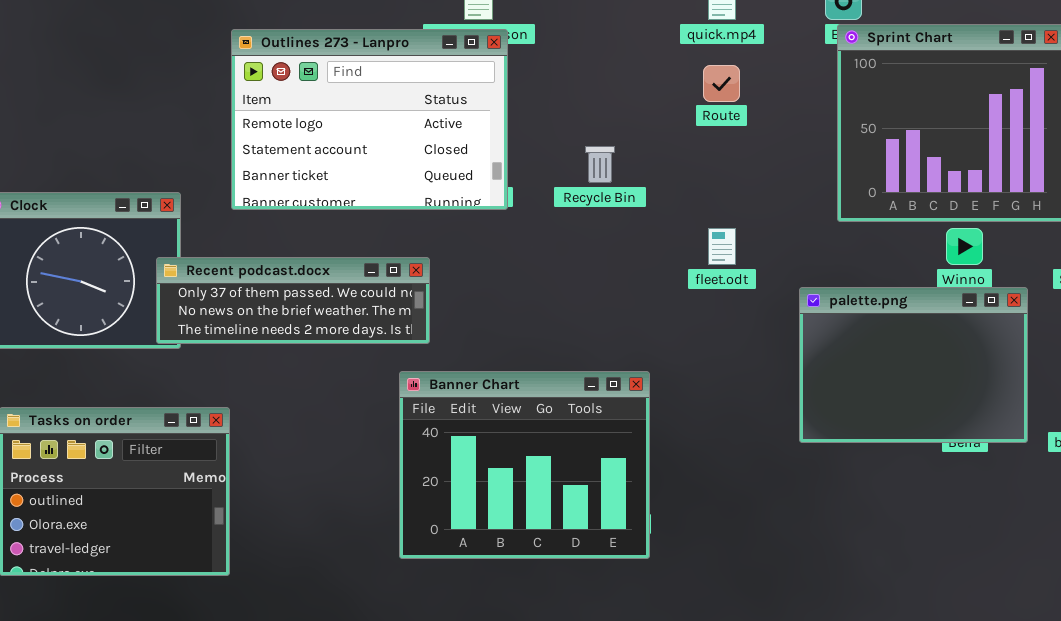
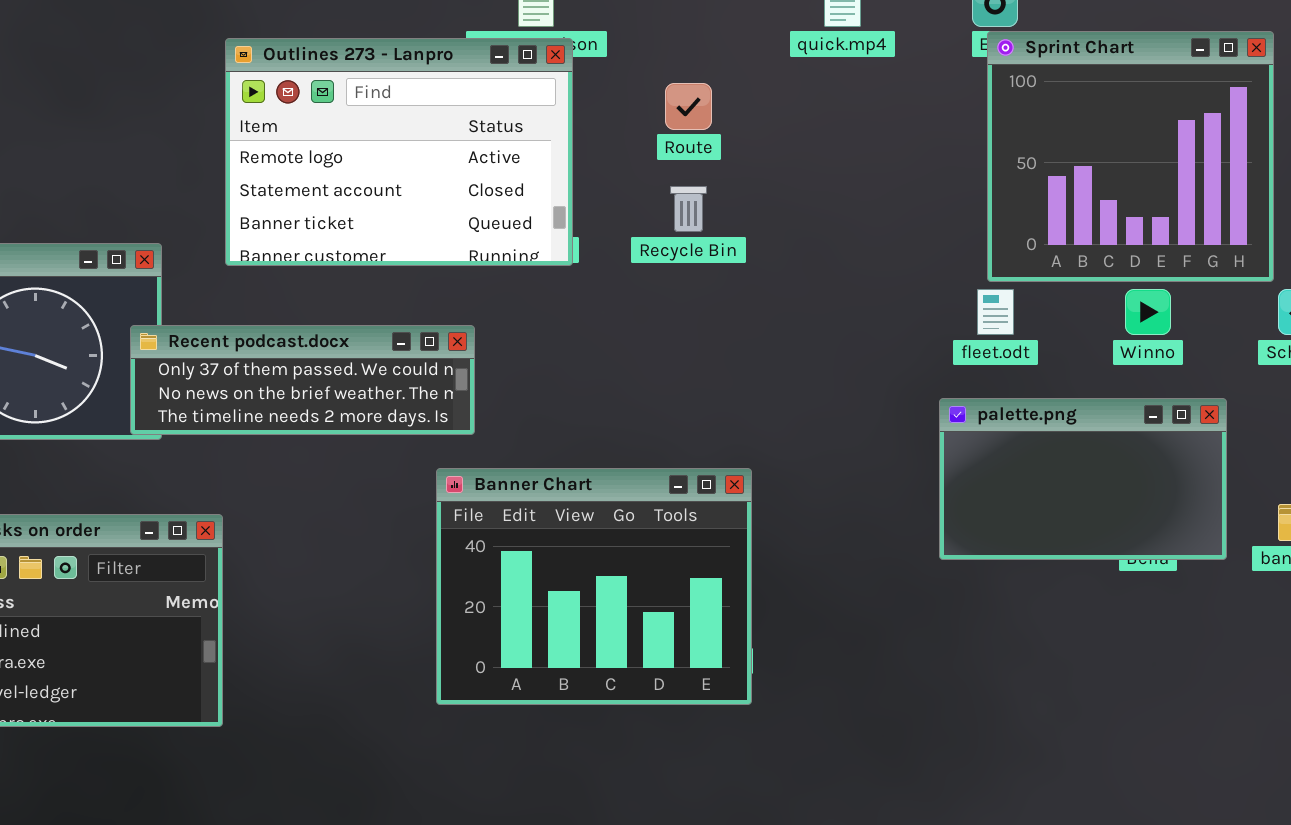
Route: [703,65,740,102] -> [665,83,712,130], moved
fleet.odt: [708,228,736,265] -> [977,289,1014,335], moved
palette.png: [799,287,1028,443] -> [939,398,1227,560], resized

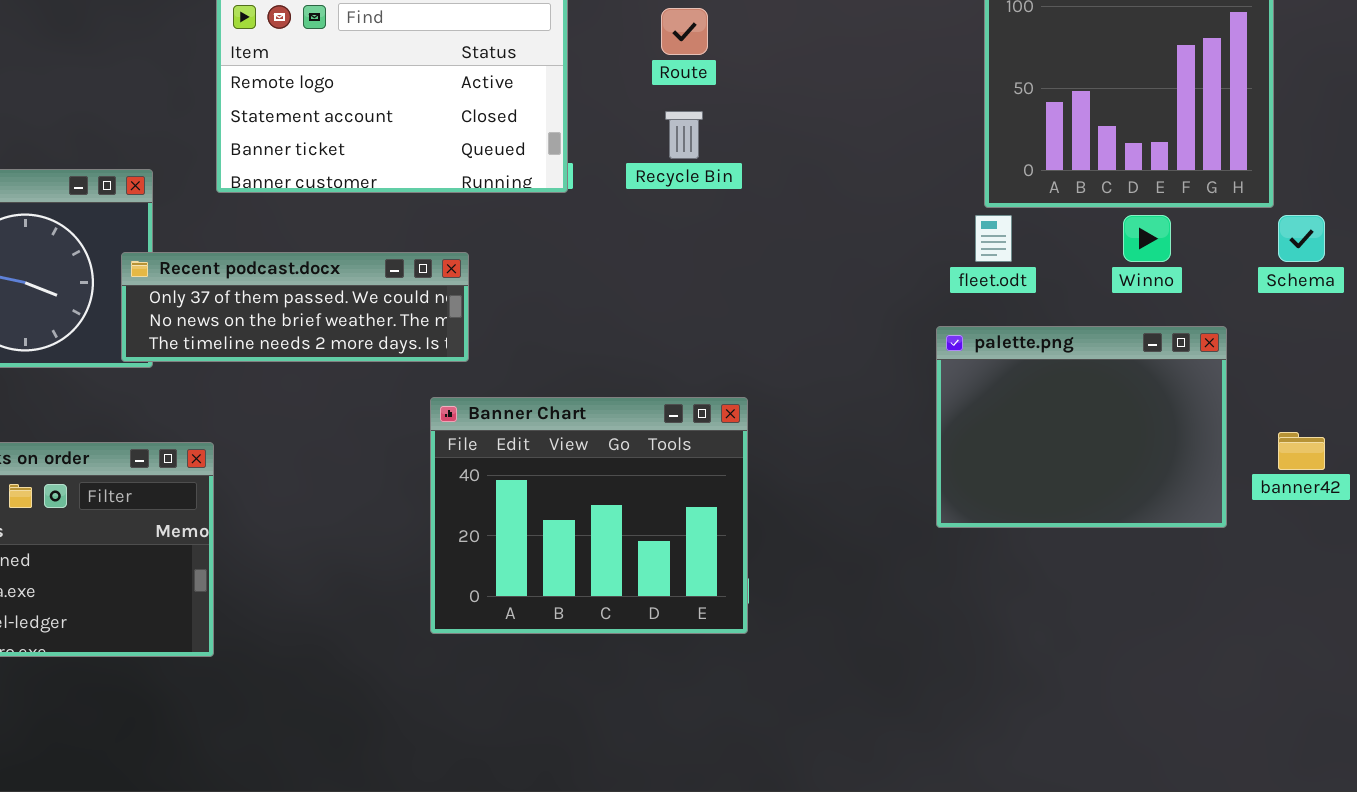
palette.png: [939,398,1227,560] -> [936,326,1227,528], resized

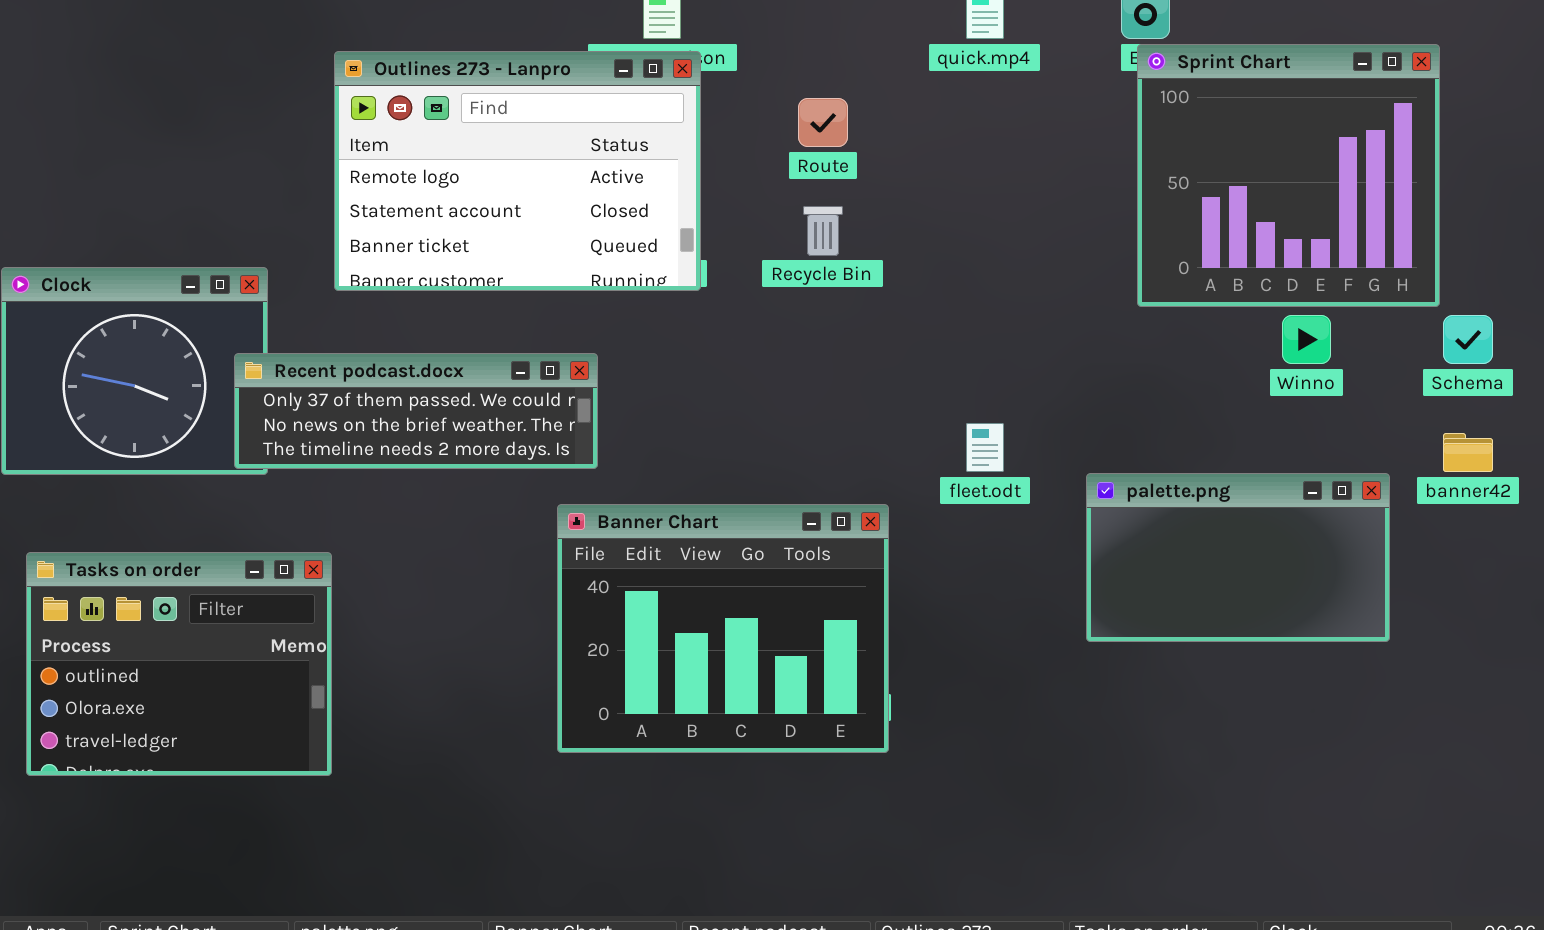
fleet.odt: [975,215,1012,262] -> [966,423,1004,472], moved
palette.png: [936,326,1227,528] -> [1086,473,1390,642], resized
banner42: [1278,432,1325,470] -> [1443,433,1493,472], moved

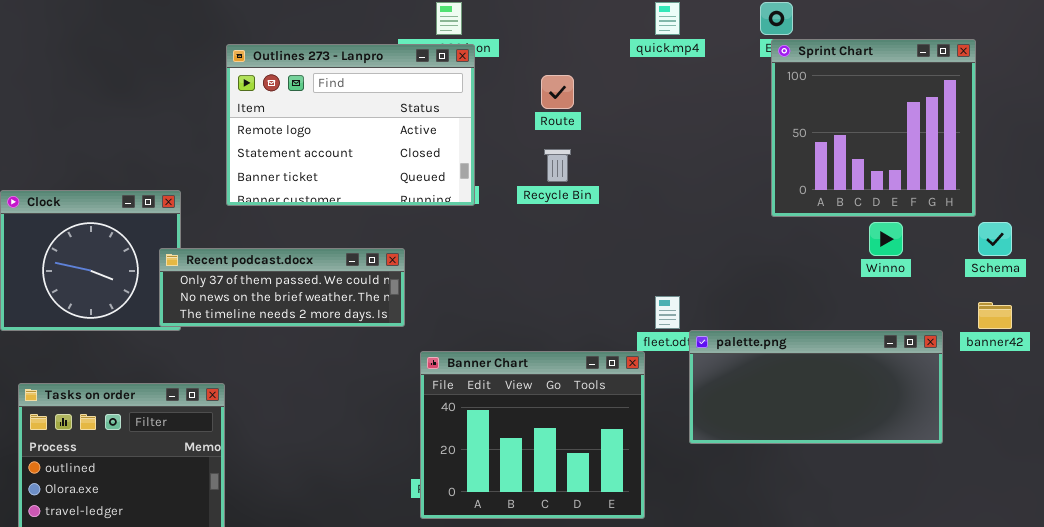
palette.png: [1086,473,1390,642] -> [689,330,943,444], resized
Banner Chart: [557,504,889,753] -> [420,351,645,519], moved

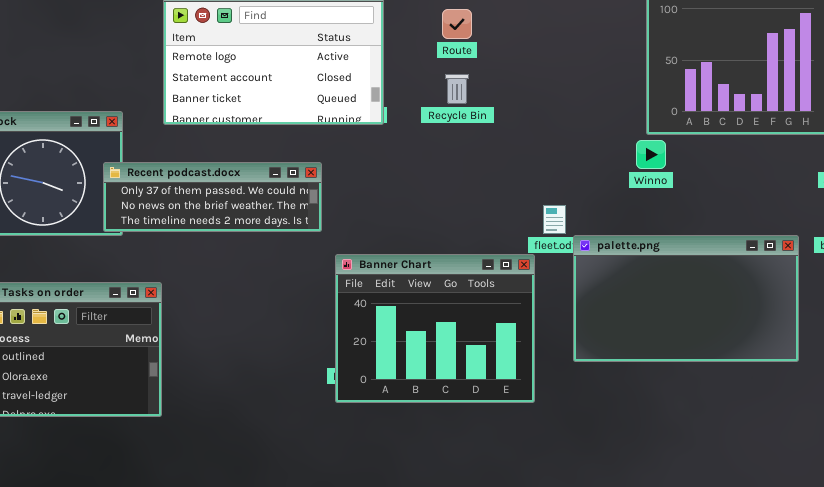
Winno: [869,222,903,256] -> [636,140,666,169], moved
palette.png: [689,330,943,444] -> [573,235,799,362], resized

